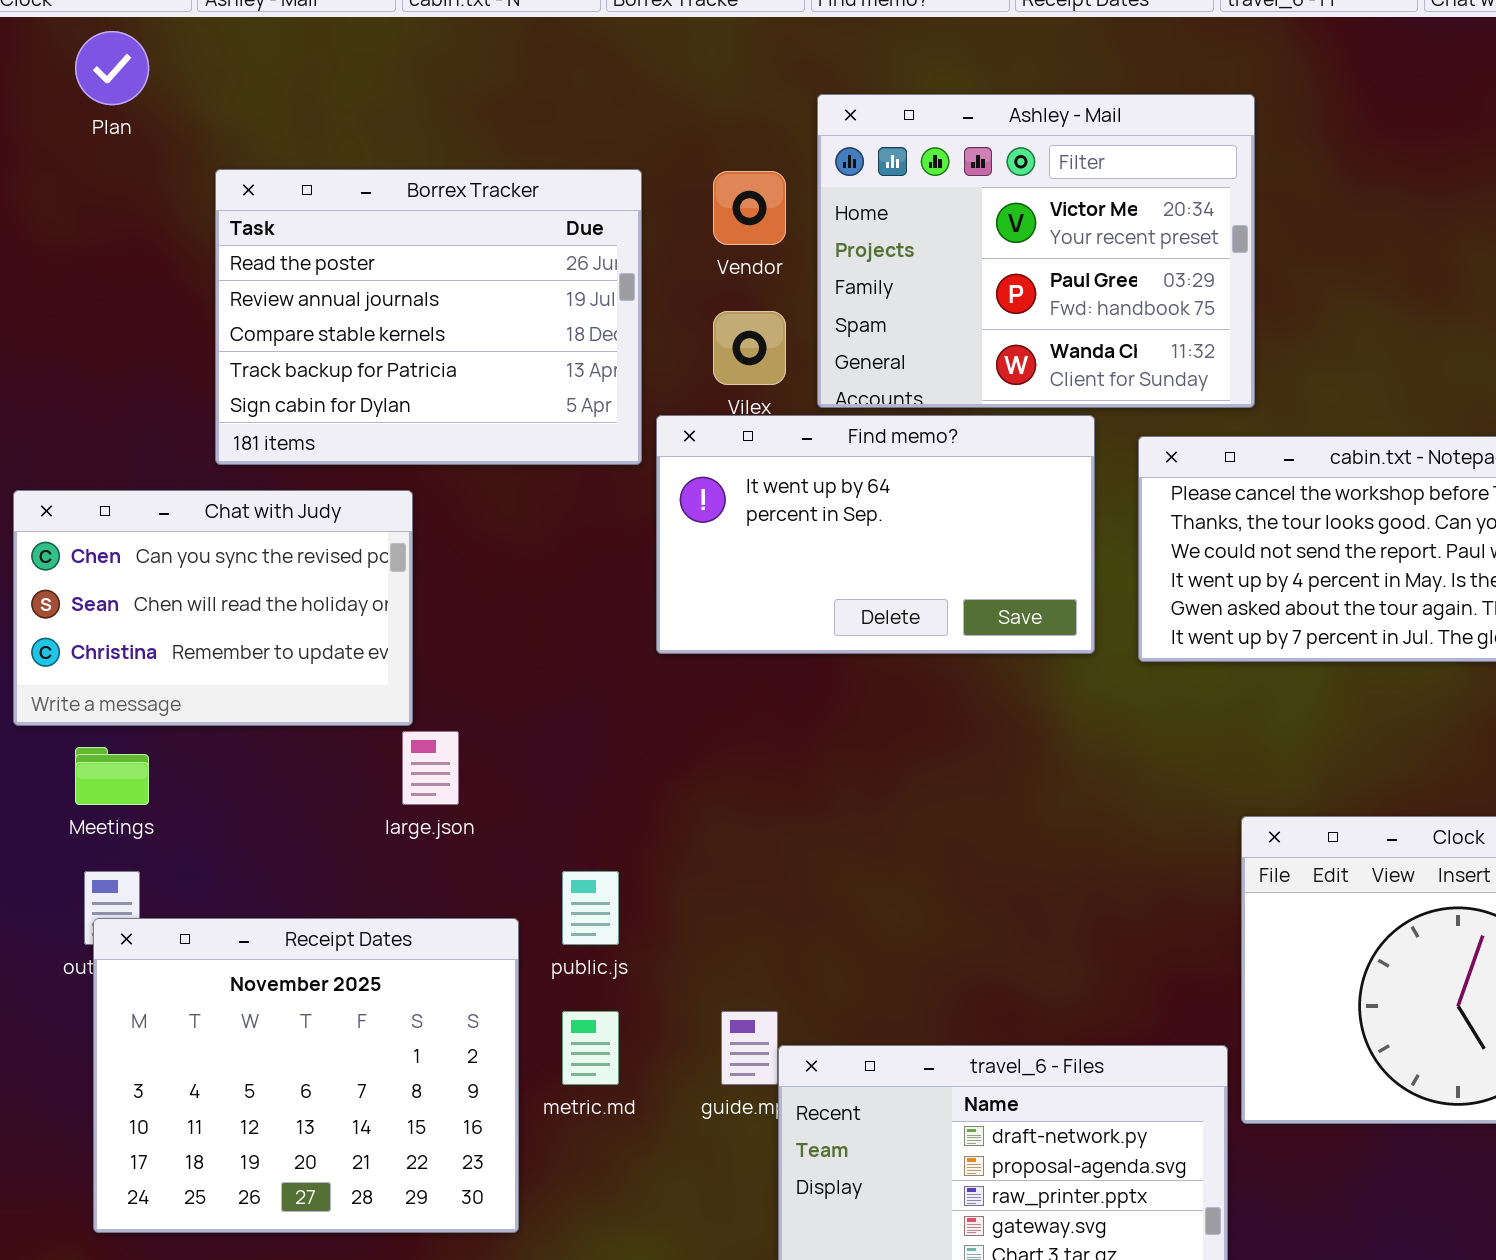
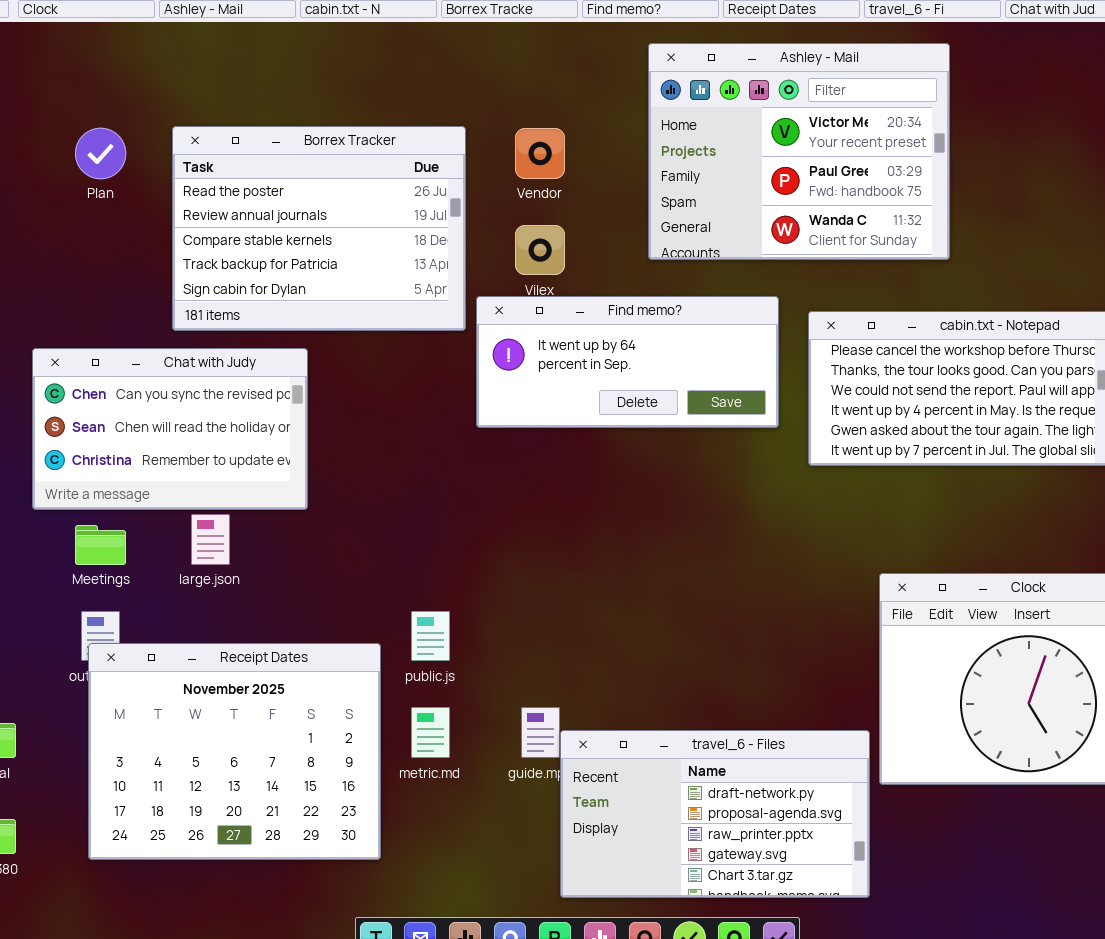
Plan: [75,31,149,105] -> [75,128,126,179], moved
Ashley - Mail: [817,94,1255,408] -> [648,43,950,260], moved
Find memo?: [656,415,1095,654] -> [476,296,779,428], resized
large.json: [402,731,459,805] -> [191,514,230,565], moved

